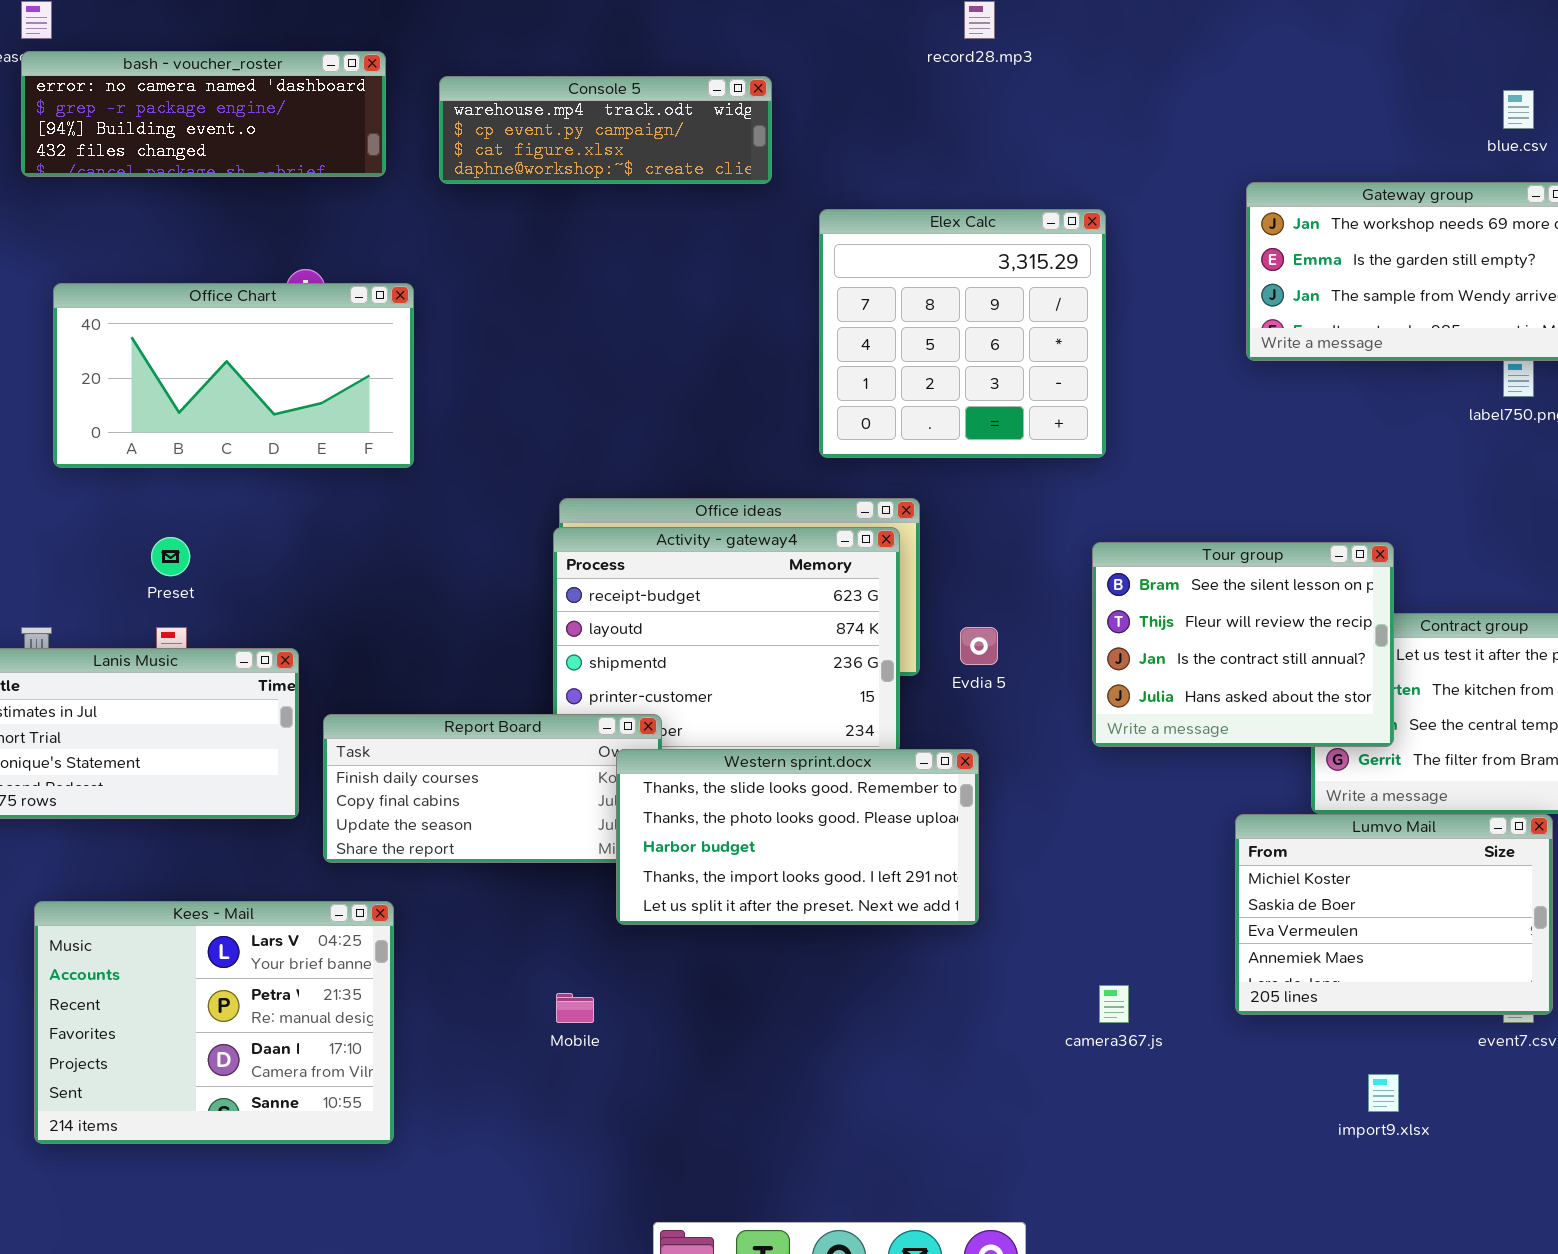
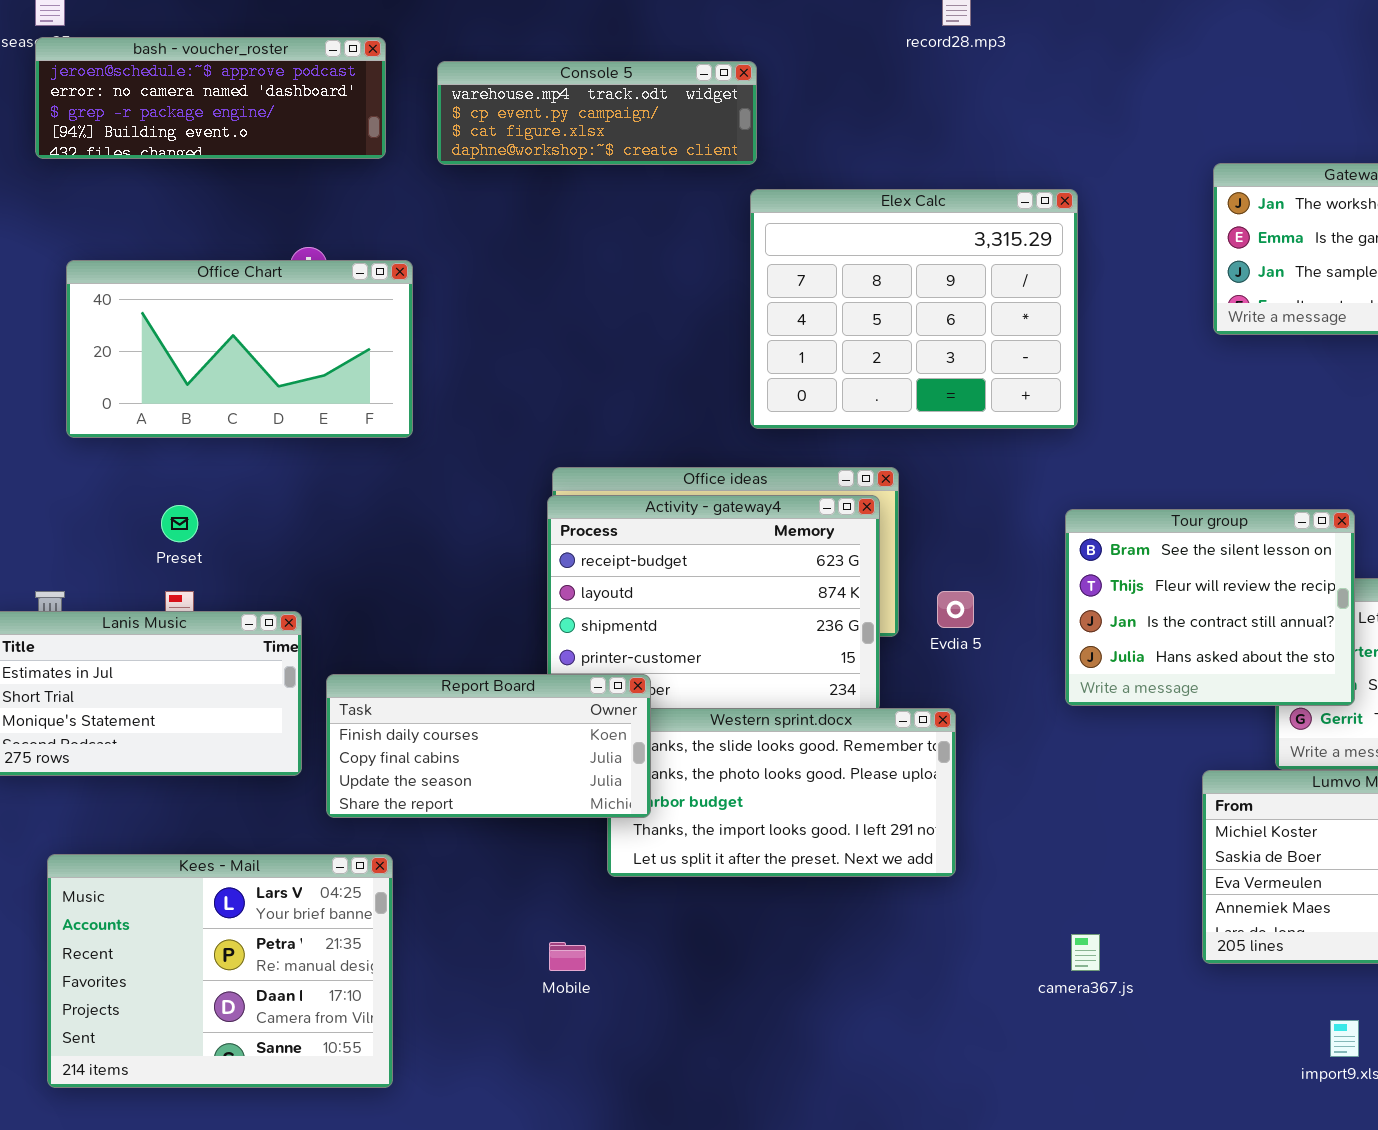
bash - voucher_roster: [21,51,386,177] -> [35,37,386,159], scrolled up 1 row
Elex Calc: [819,209,1106,458] -> [750,189,1078,429], resized
Report Board: [323,714,662,863] -> [326,674,651,818], raised

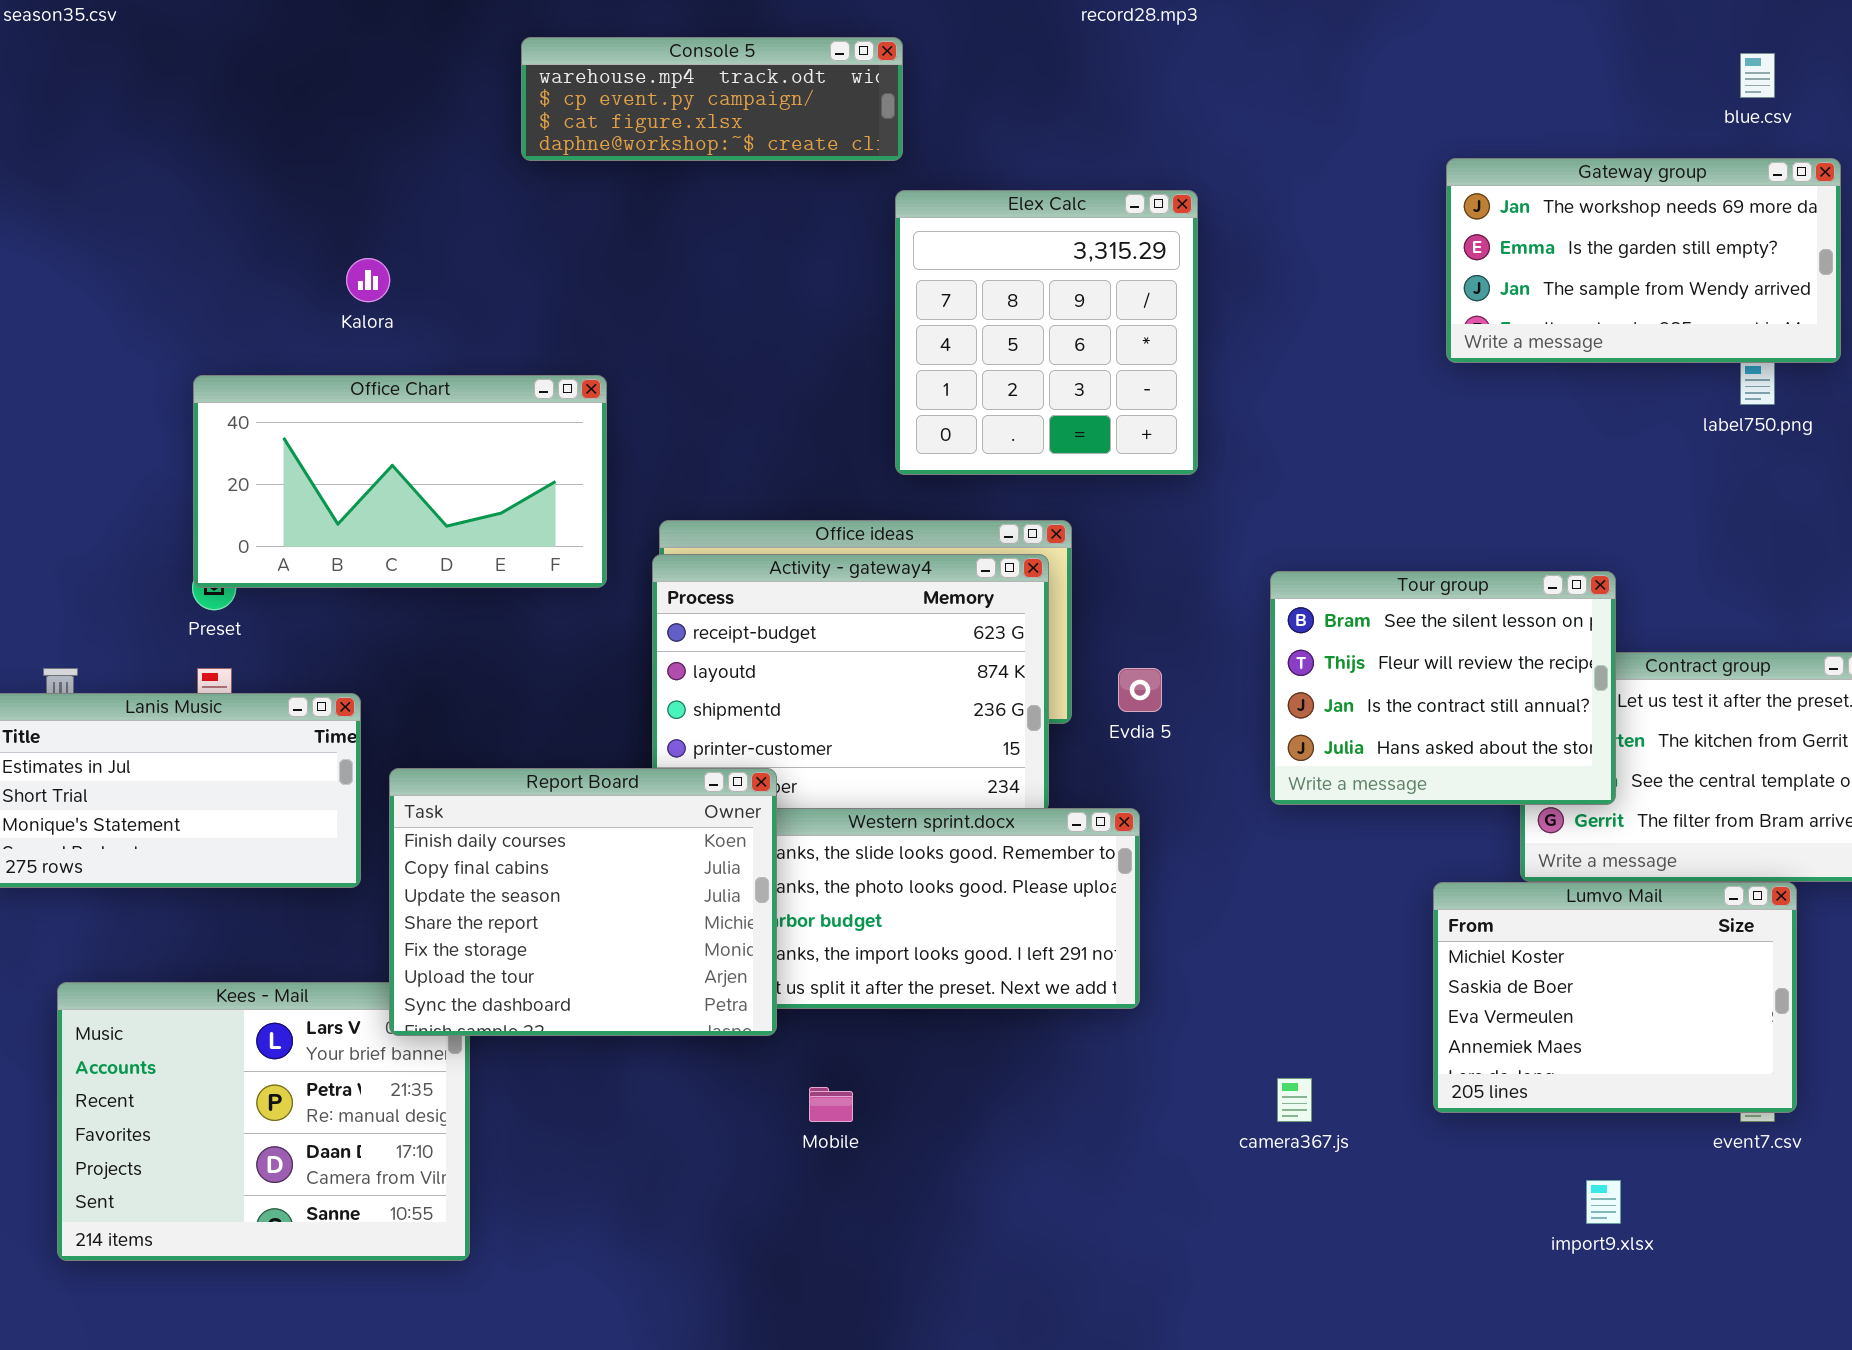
bash - voucher_roster: [35,37,386,159] -> none, closed
Elex Calc: [750,189,1078,429] -> [895,190,1198,475], resized
Office Chart: [66,260,413,438] -> [193,375,607,588], moved
Report Board: [326,674,651,818] -> [389,768,777,1036], resized
Mobile: [549,942,586,971] -> [809,1087,853,1122], moved

